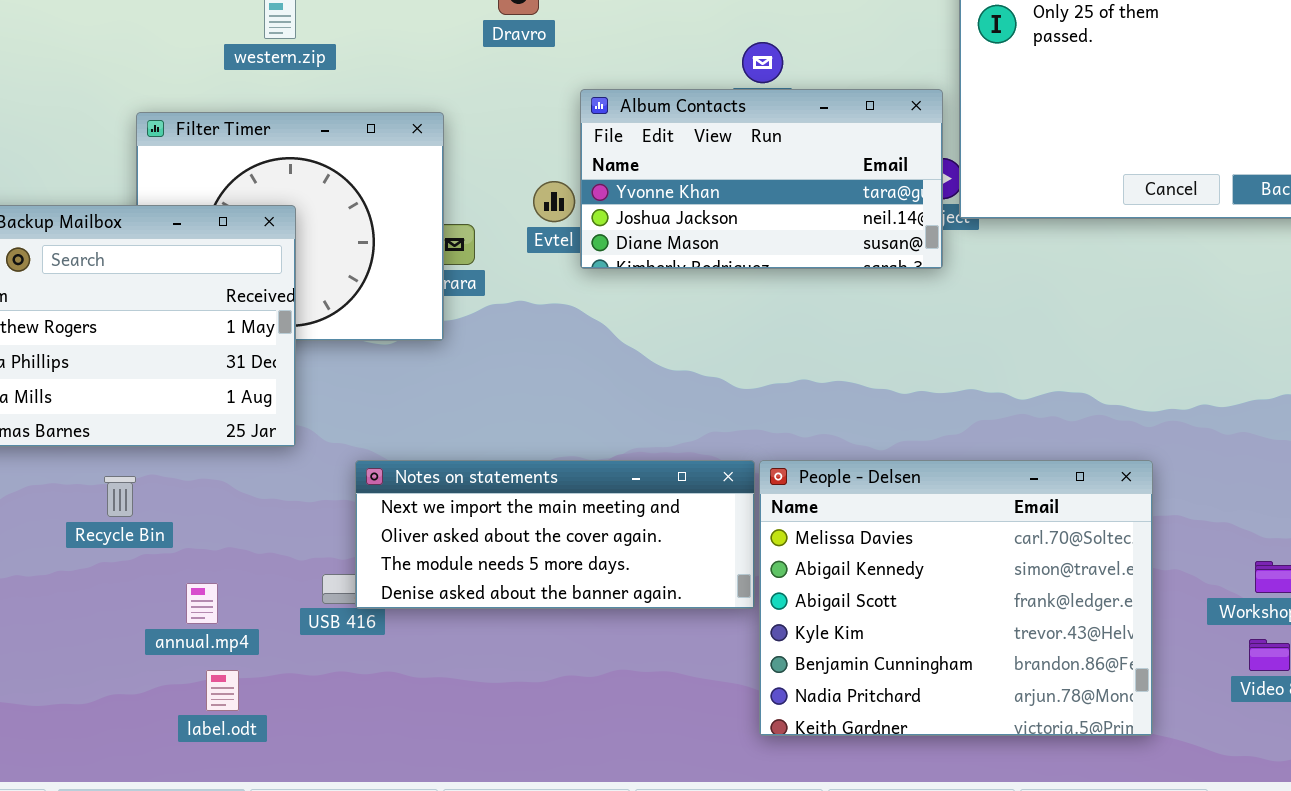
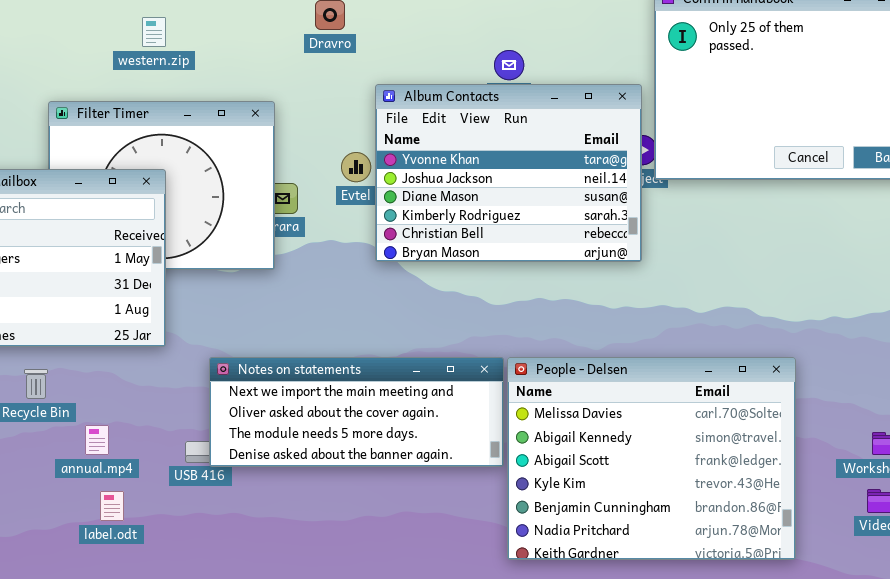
Album Contacts: [580,89,943,269] -> [375,84,642,262], resized
annual.mp4: [186,583,218,624] -> [85,425,109,455], moved
label.odt: [206,670,239,711] -> [100,491,124,521], moved

